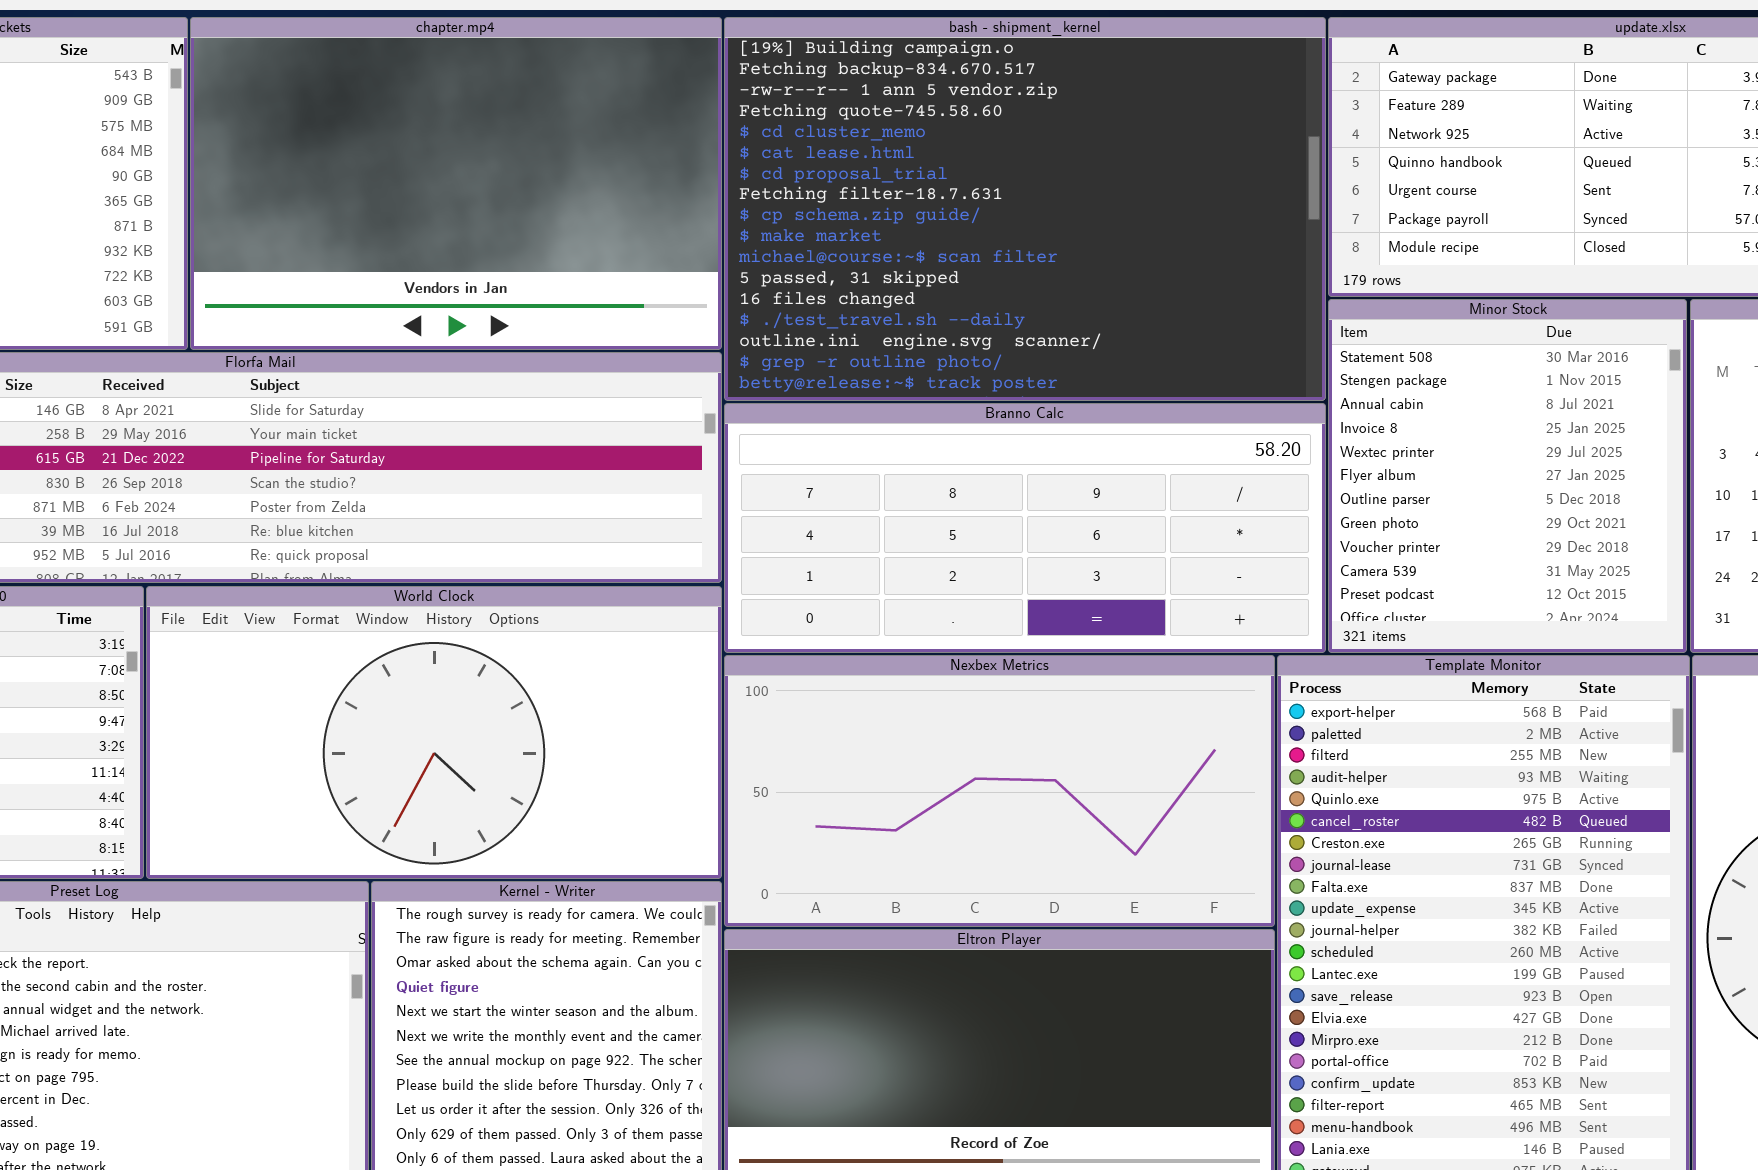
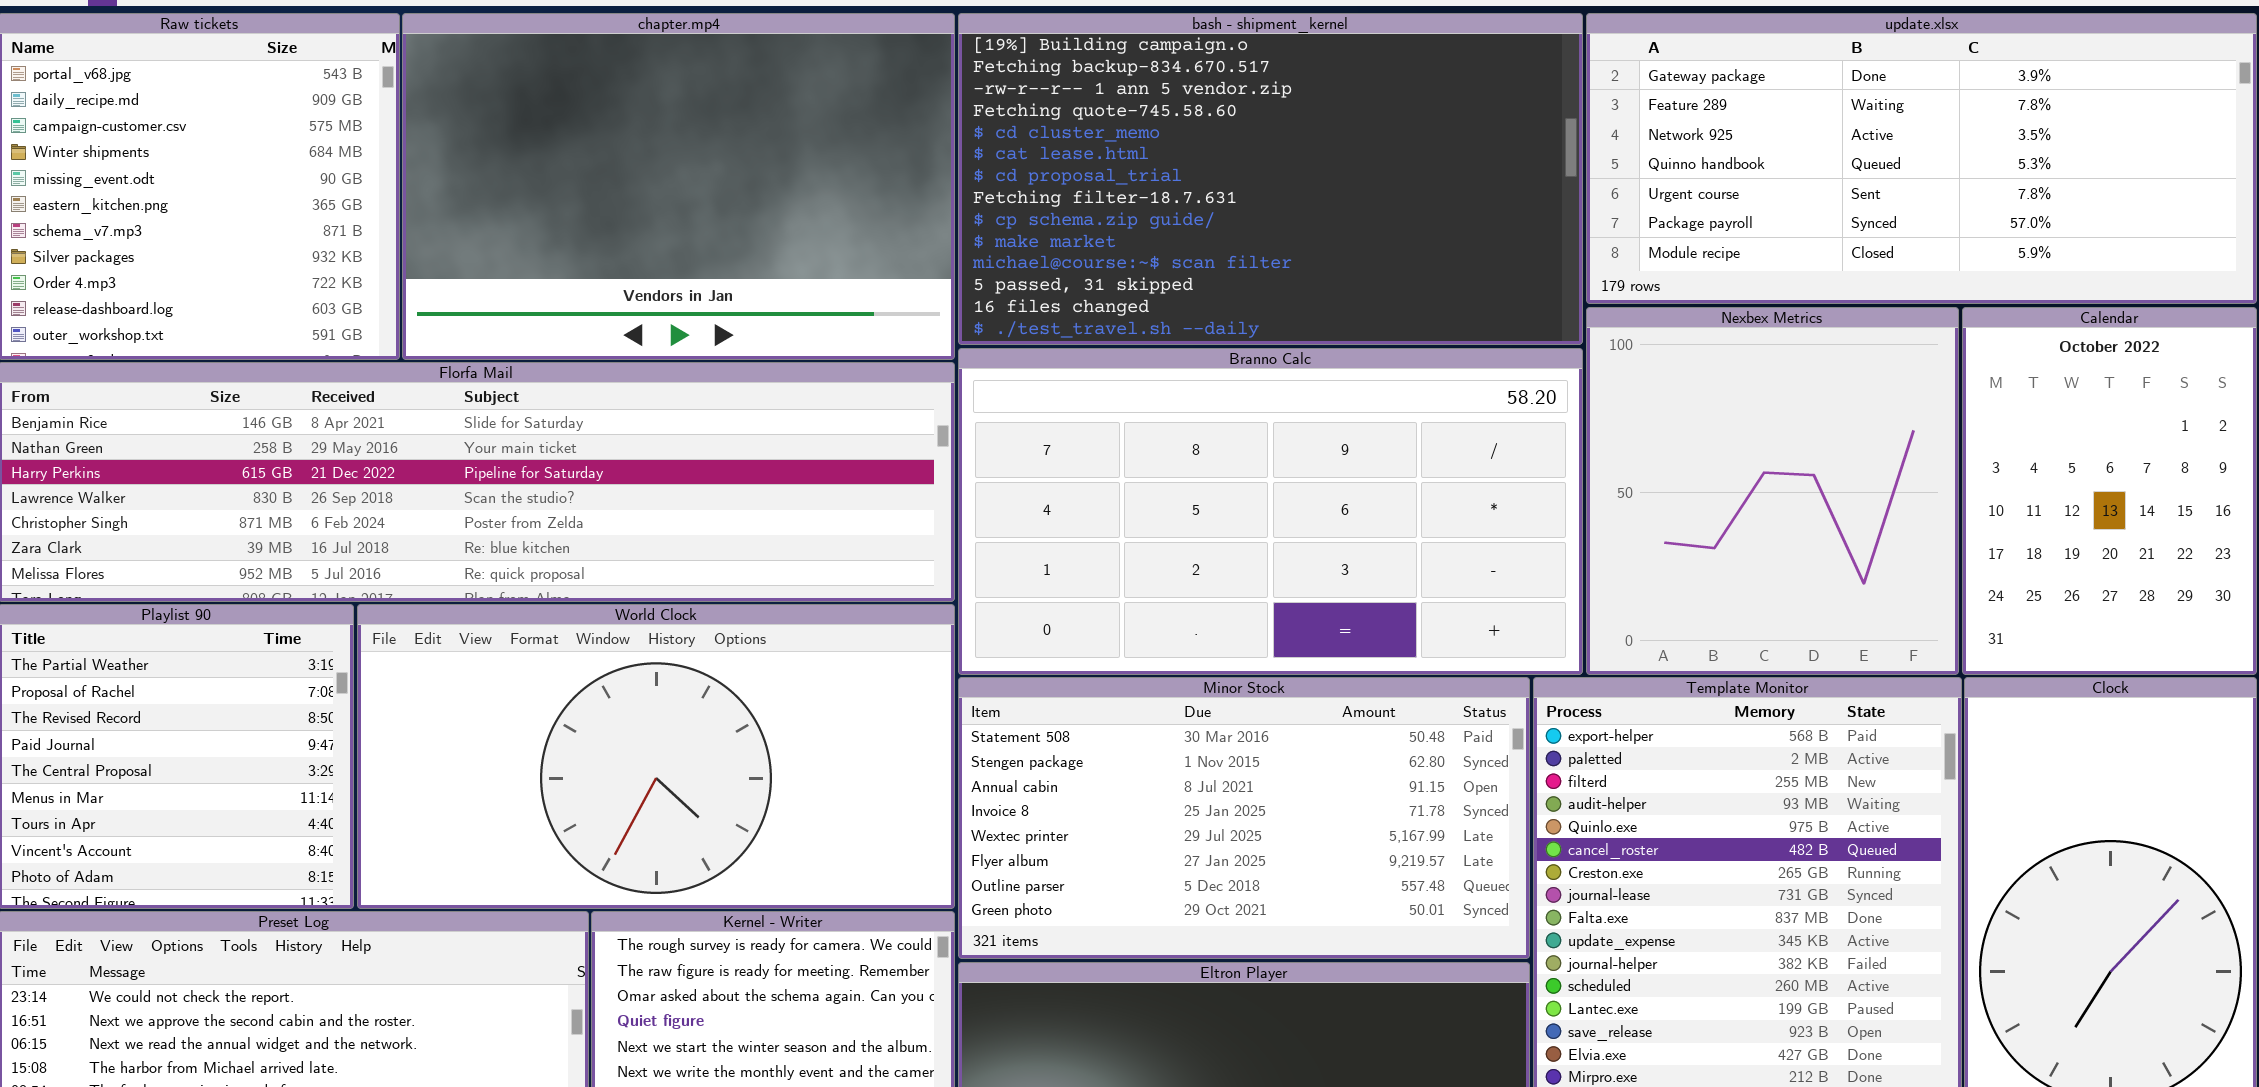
bash - shipment_kernel: [724,17,1326,401] -> [958,13,1583,345], resized
Minor Stock: [1328,299,1687,653] -> [958,677,1530,959], moved, resized
Branno Calc: [724,403,1326,653] -> [958,348,1583,675], resized
Nexbex Metrics: [724,655,1275,927] -> [1586,307,1959,675], moved, resized

